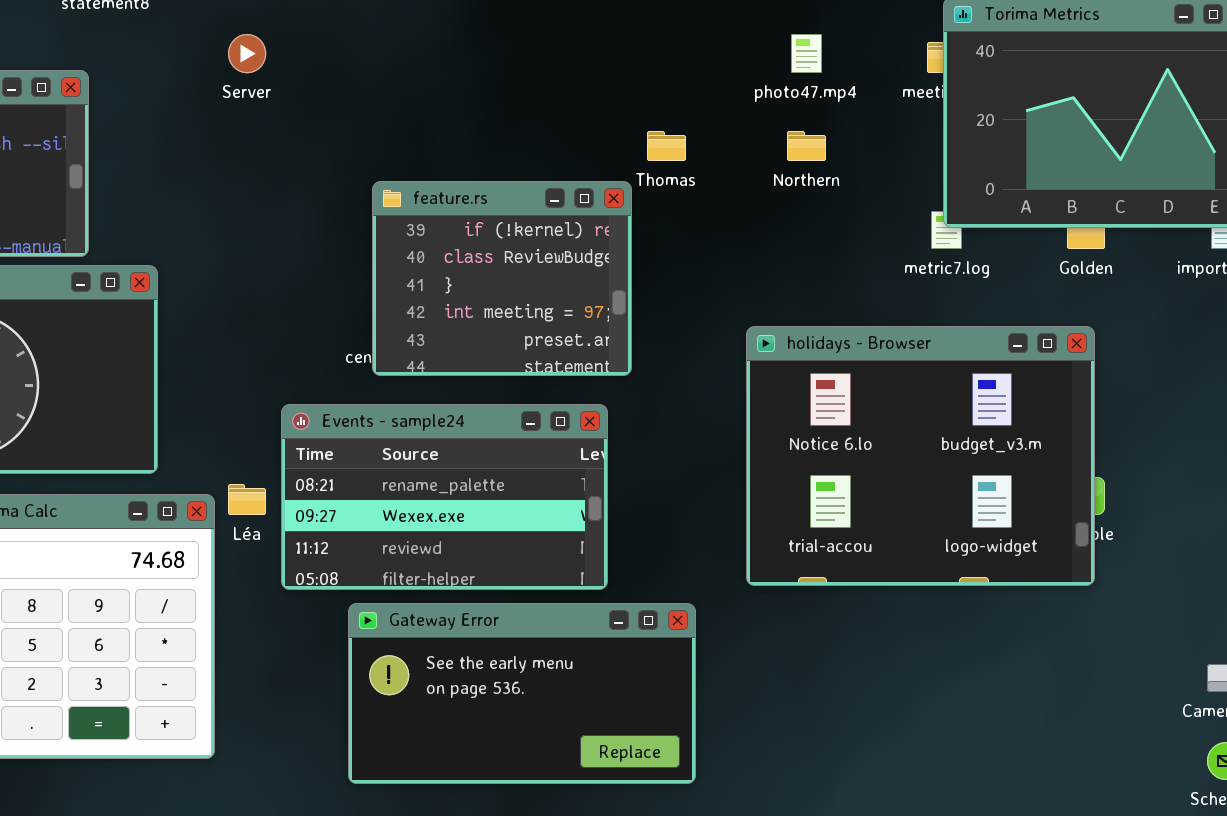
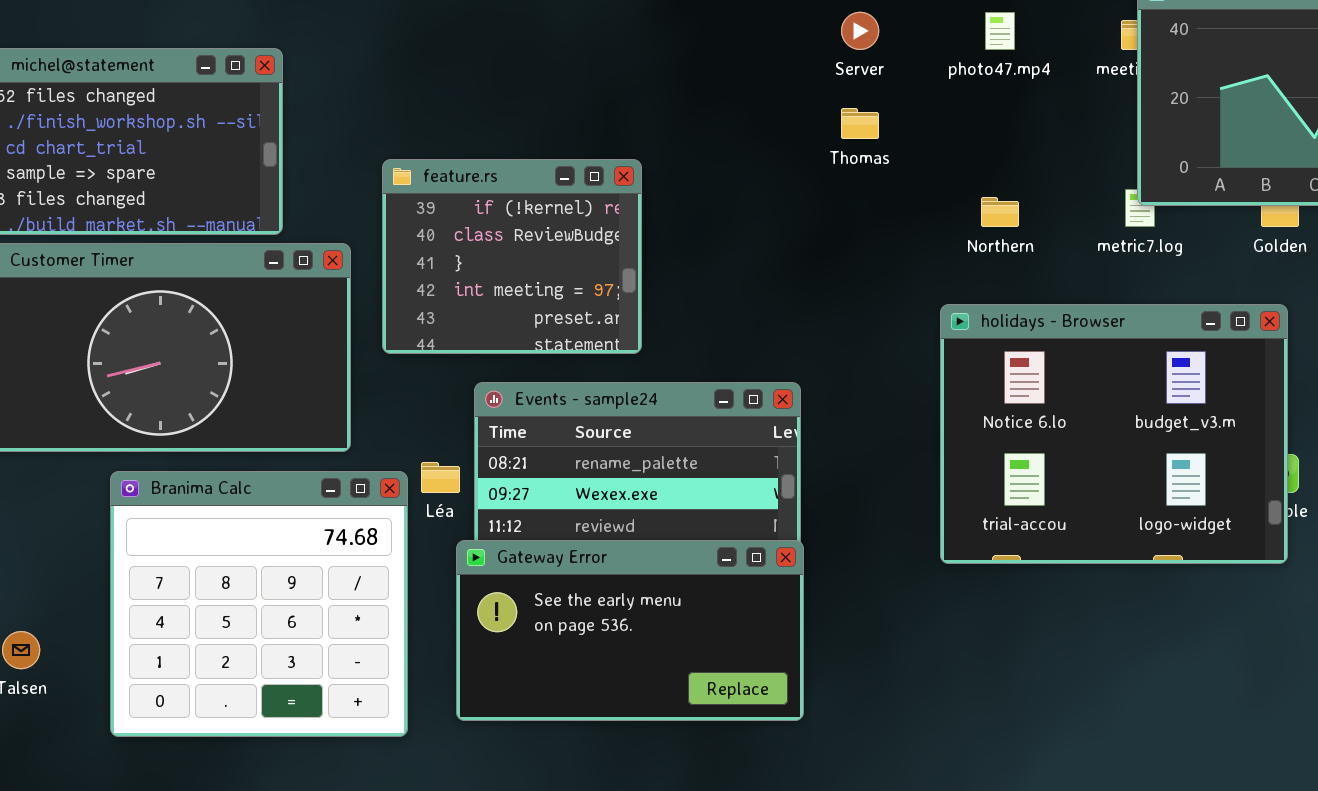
Server: [228,34,266,73] -> [841,12,879,50], moved
Northern: [787,131,826,161] -> [981,197,1019,227], moved
feature.rs: [372,181,632,376] -> [382,159,642,354], moved
Gateway Error: [348,603,696,784] -> [456,540,804,721], moved

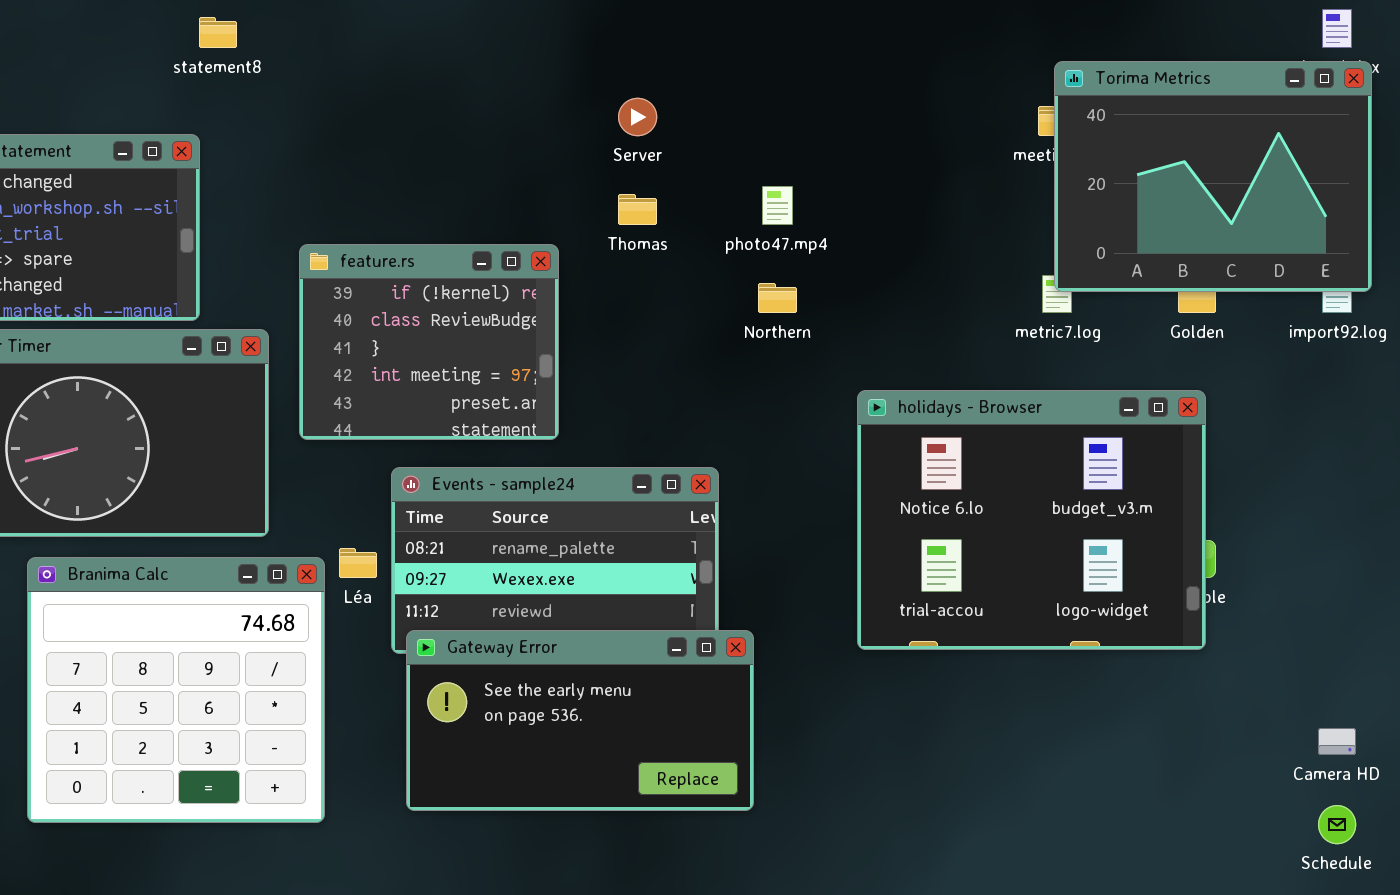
Server: [841,12,879,50] -> [618,98,657,136], moved
photo47.mp4: [985,12,1015,50] -> [762,186,793,225], moved
Thomas: [841,108,879,139] -> [618,194,657,225], moved
Northern: [981,197,1019,227] -> [758,283,797,313], moved
Gateway Error: [456,540,804,721] -> [406,630,754,811], moved

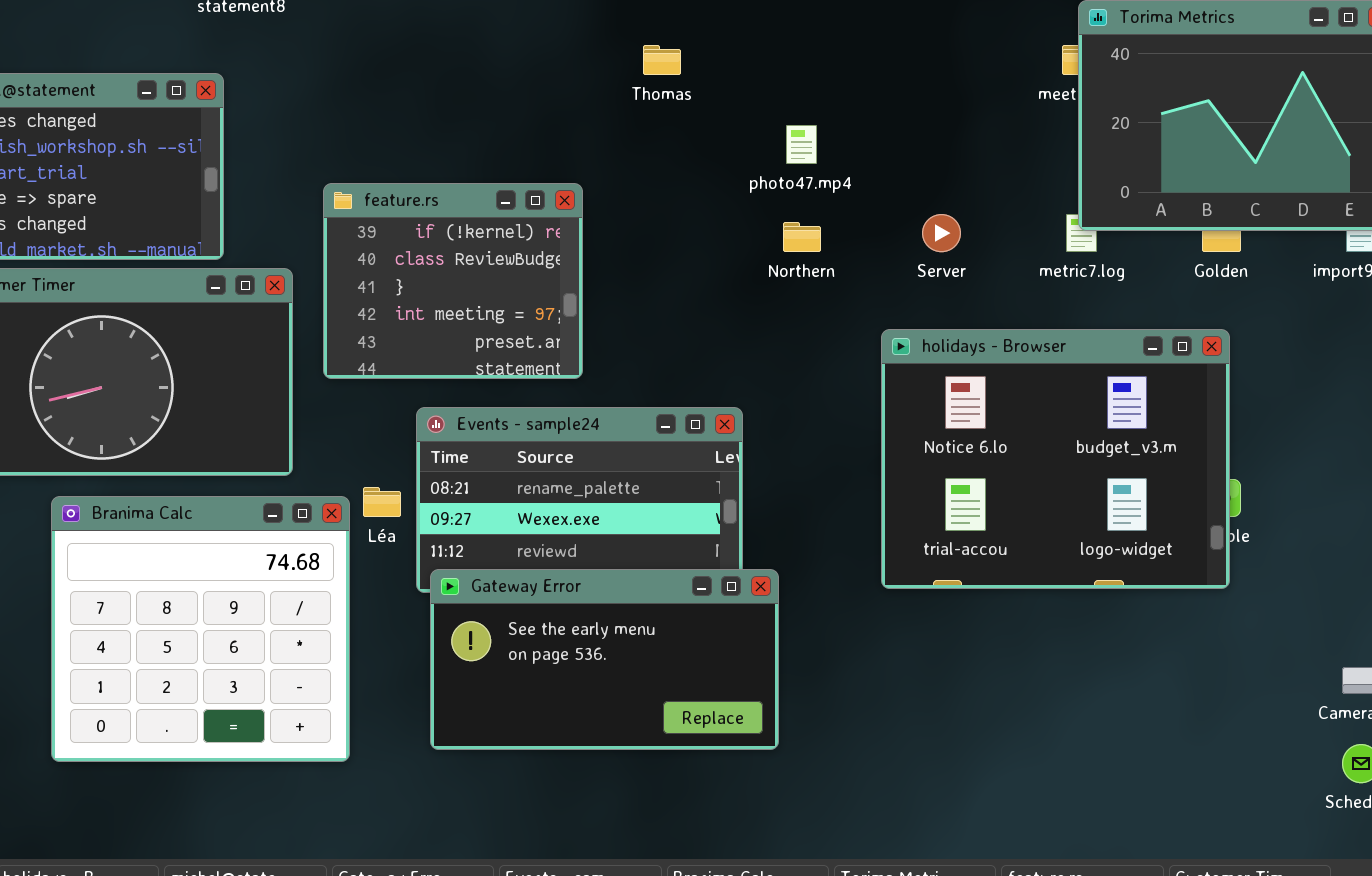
Server: [618,98,657,136] -> [922,214,961,252], moved
Thomas: [618,194,657,225] -> [643,45,681,75], moved

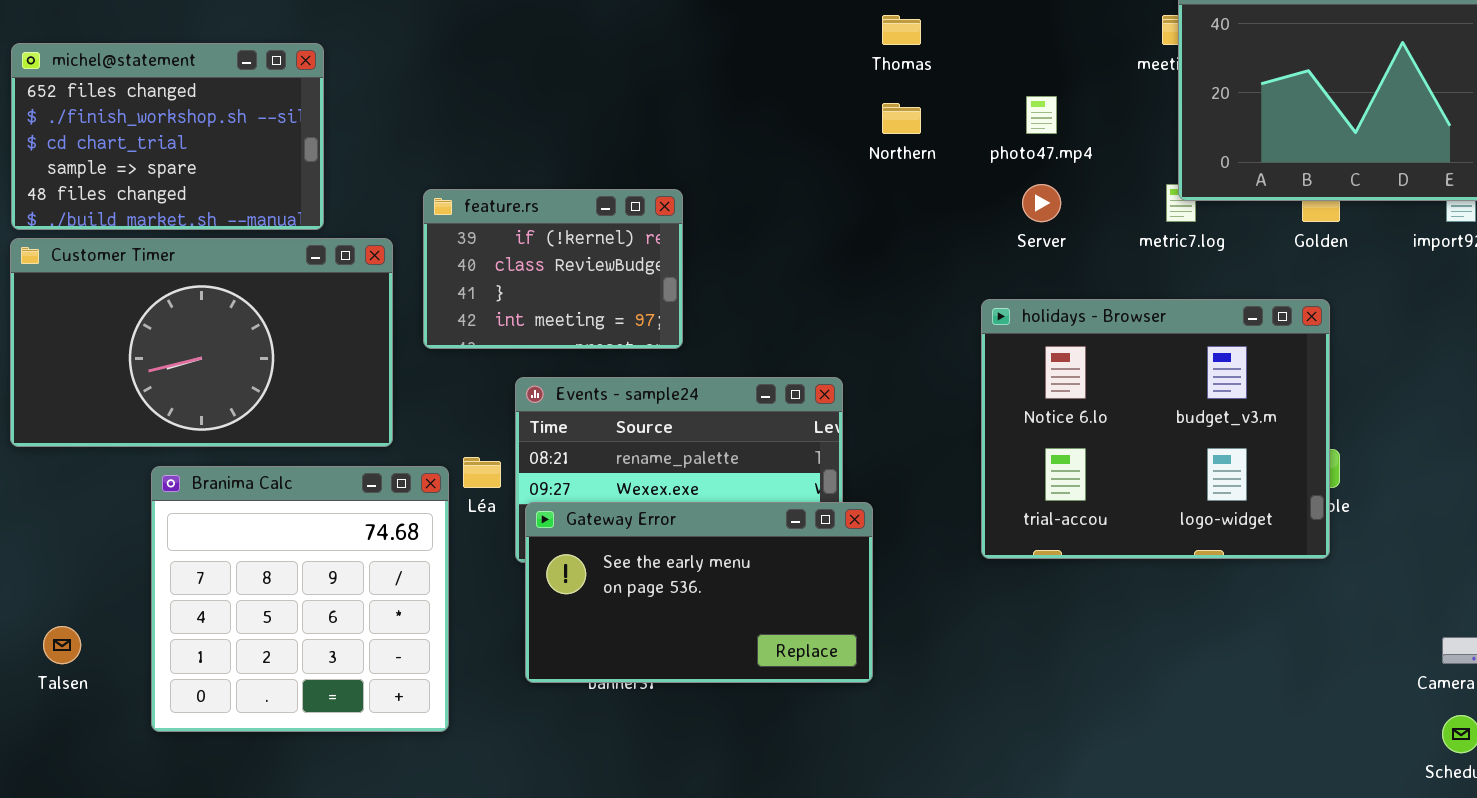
Thomas: [643,45,681,75] -> [882,15,921,45], moved
photo47.mp4: [786,125,817,164] -> [1026,96,1057,134], moved
feature.rs: [323,183,583,379] -> [423,189,683,349], resized
Northern: [783,222,821,252] -> [882,103,921,134], moved
Gateway Error: [430,569,779,750] -> [525,502,873,683], moved

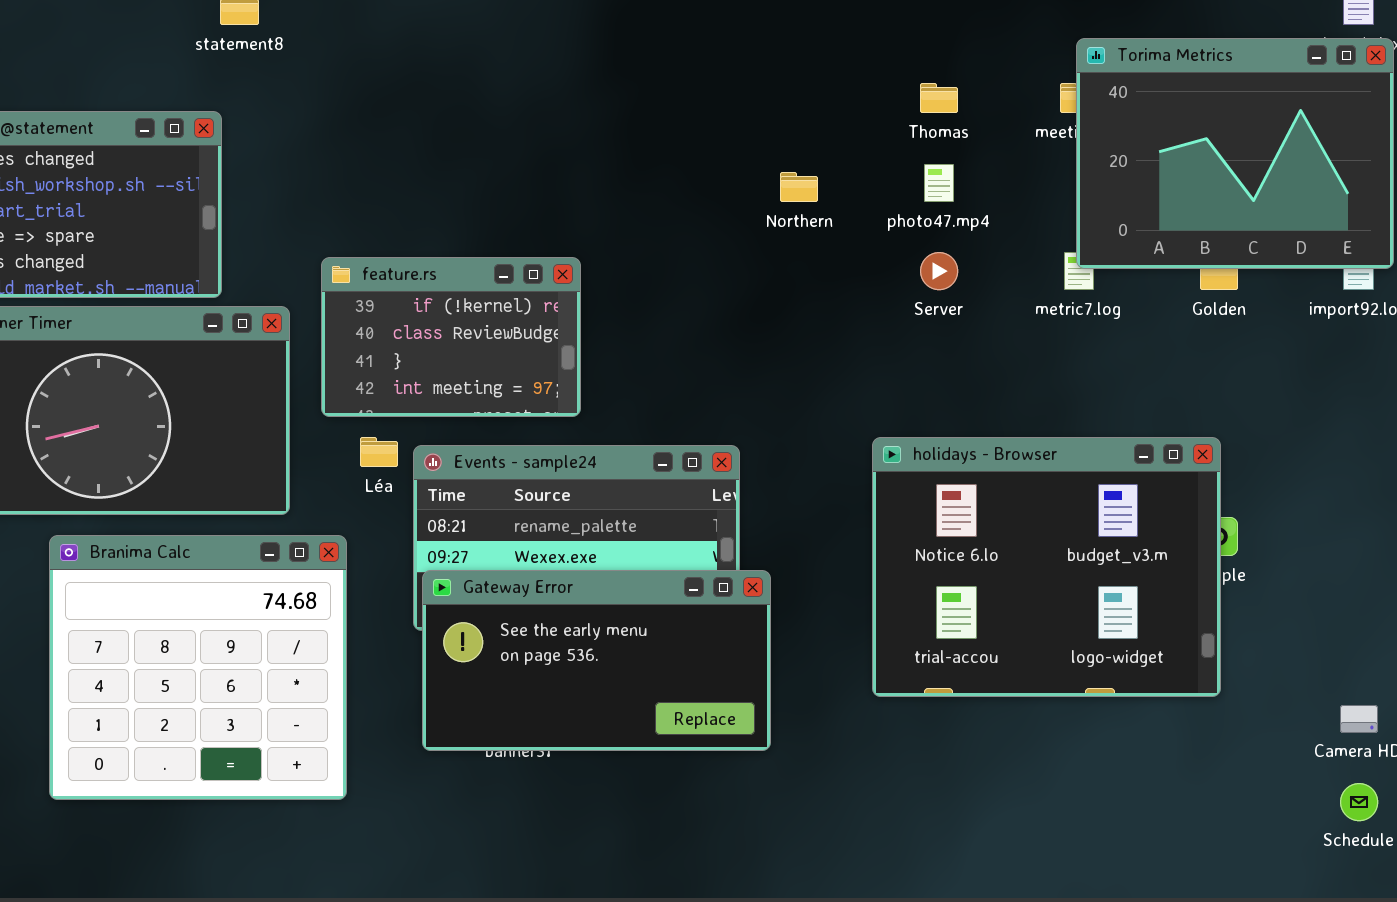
Thomas: [882,15,921,45] -> [920,83,958,113], moved
holidays - Browser: [981,299,1330,559] -> [872,437,1221,697], moved
Léa: [463,457,501,488] -> [360,437,398,467], moved

